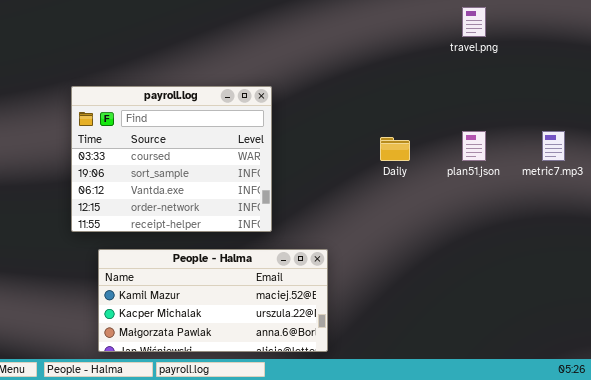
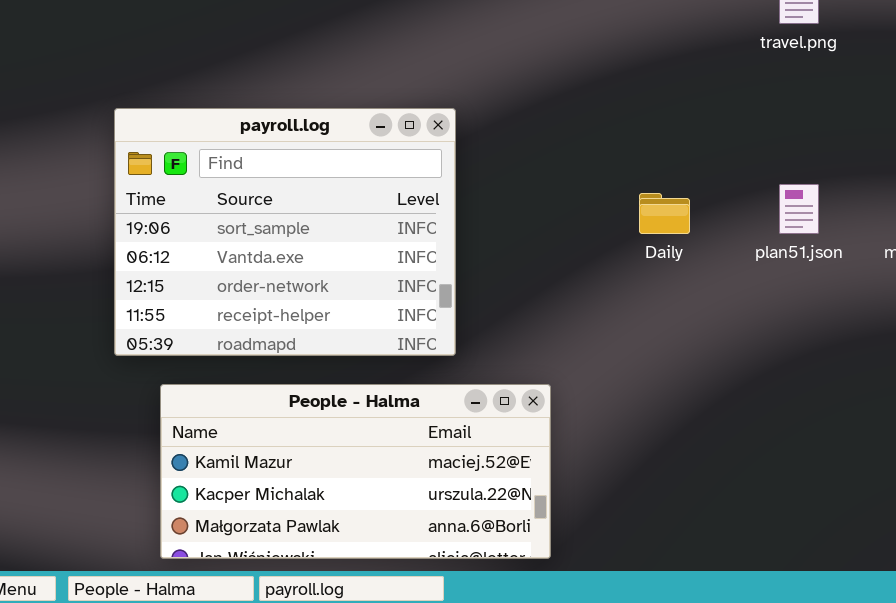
payroll.log: [71,86,272,232] -> [114,108,456,356], scrolled down 1 row

